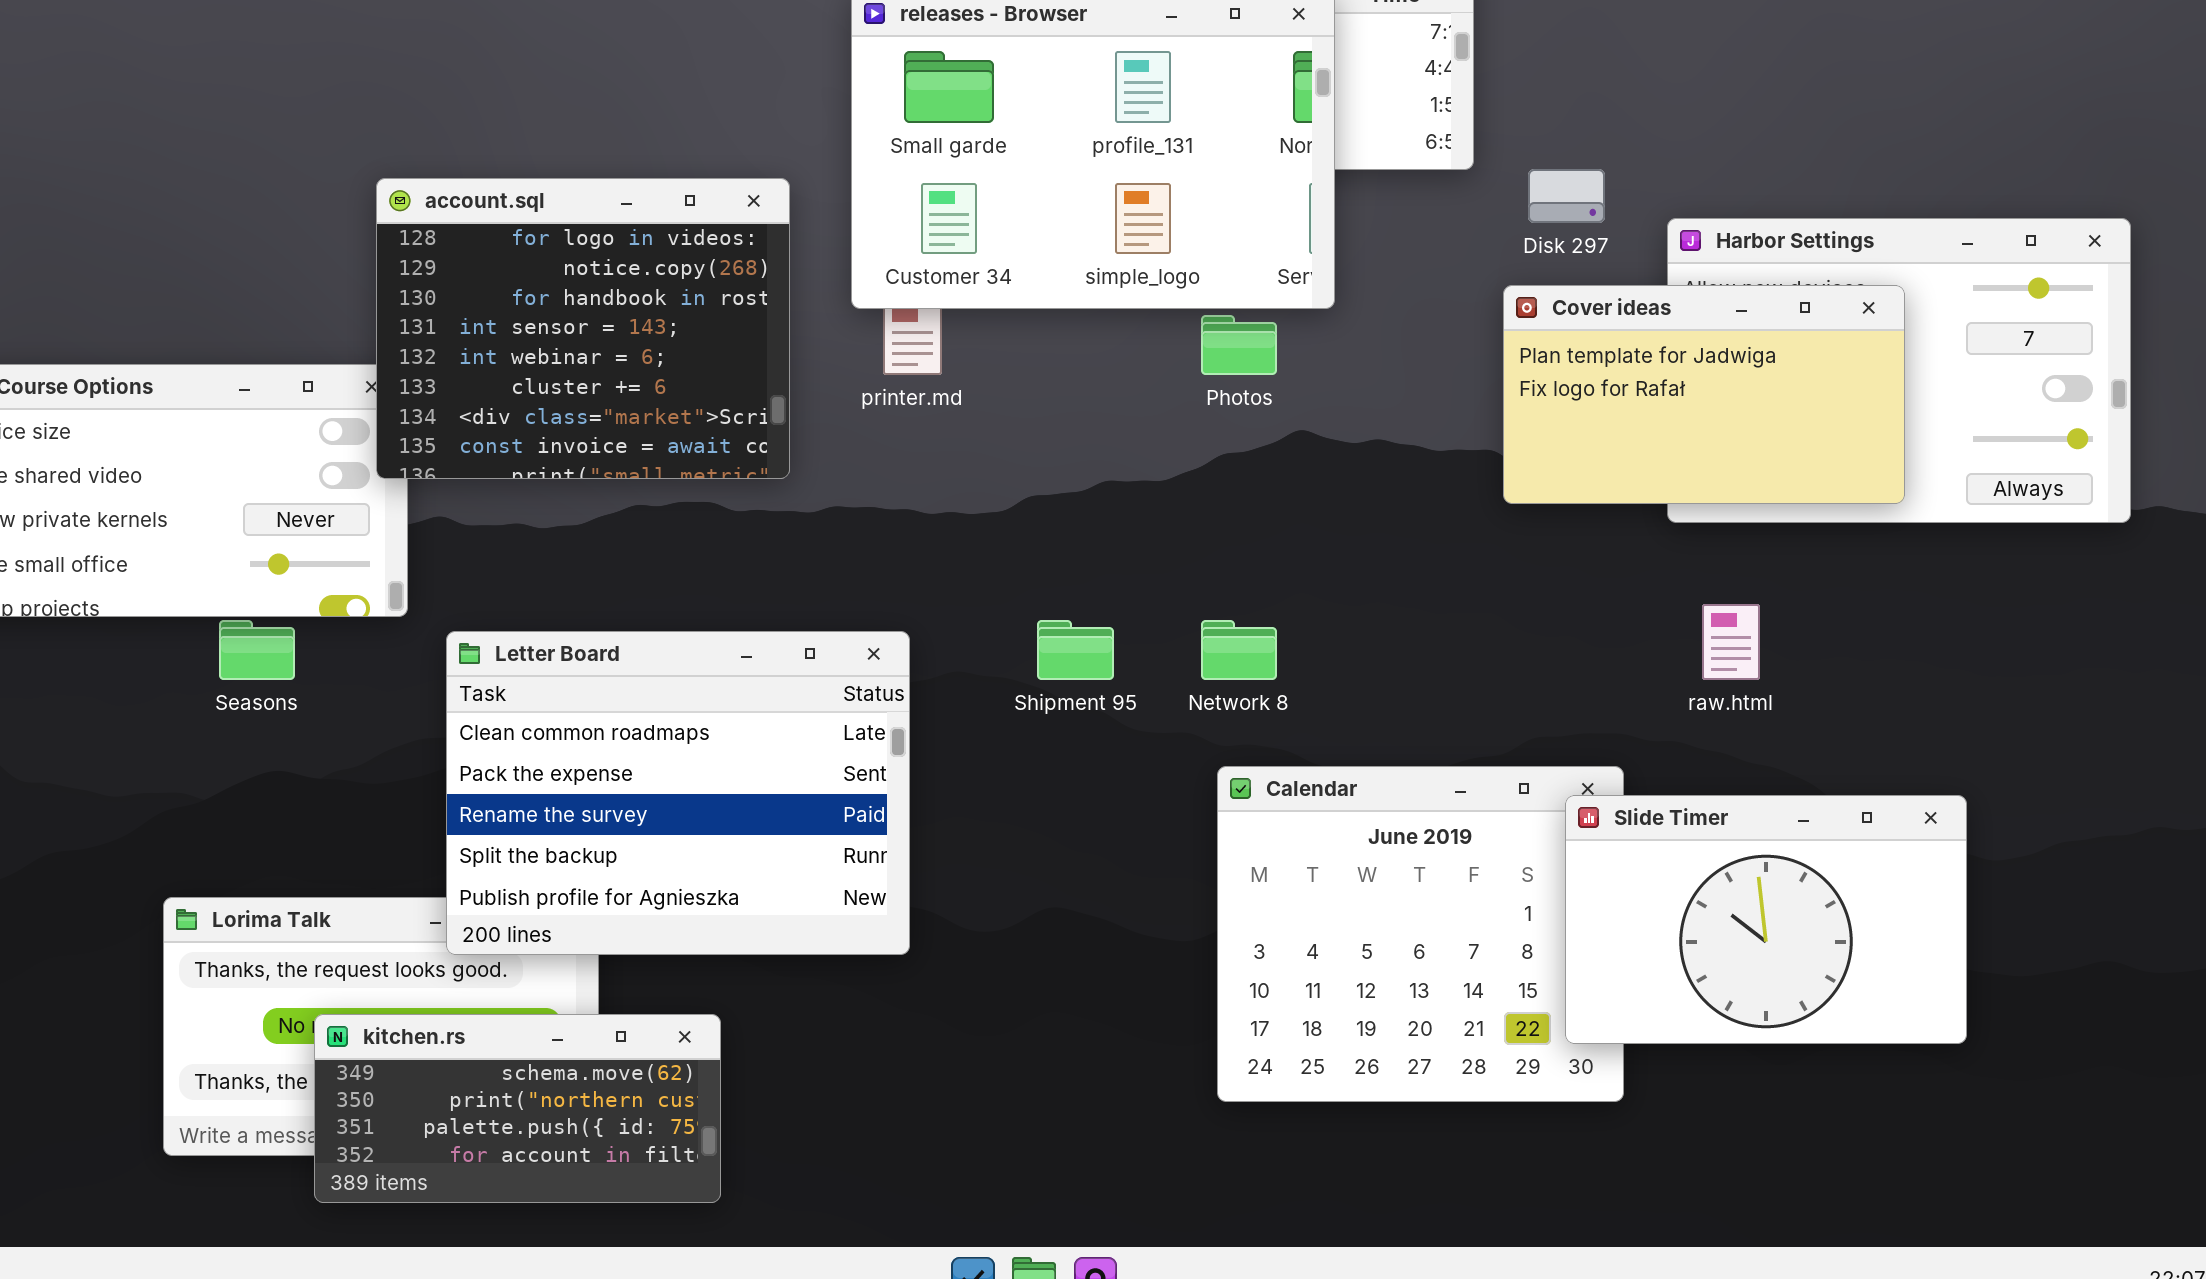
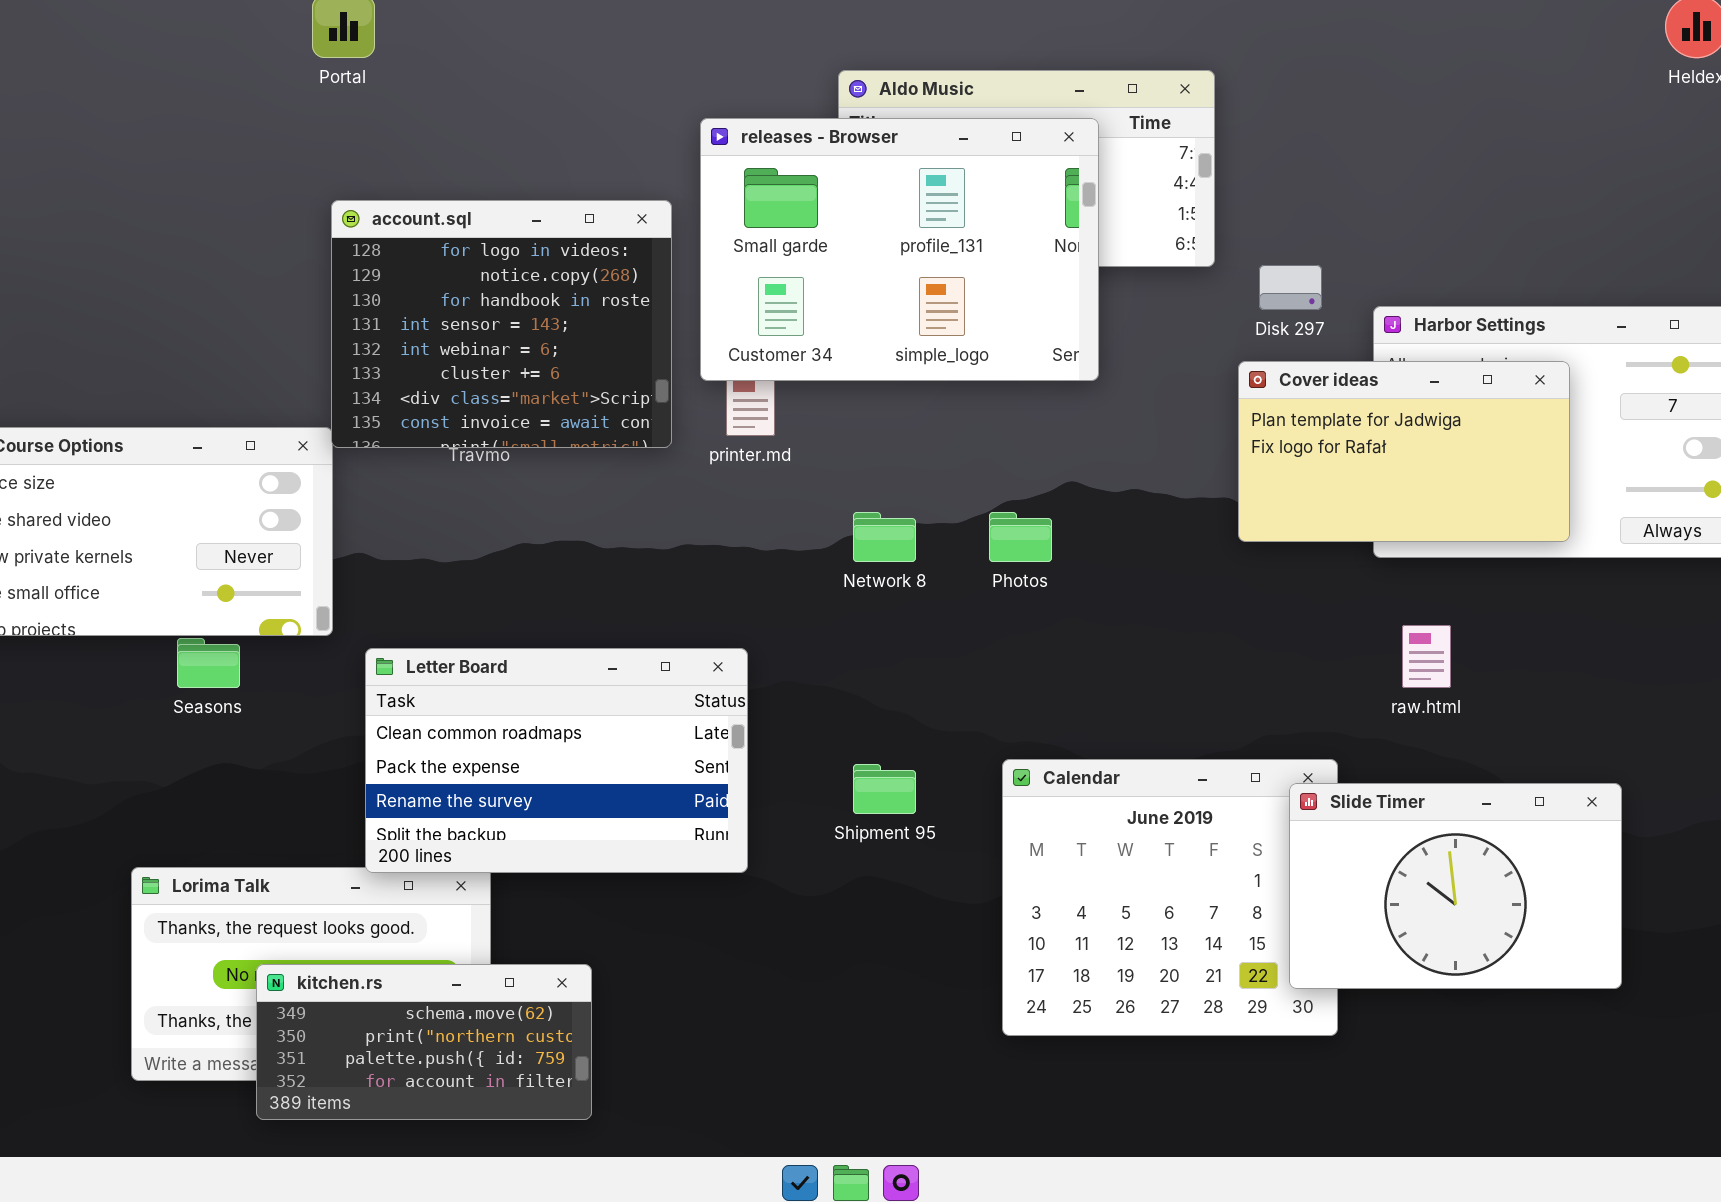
account.sql: [376,178,790,479] -> [331,200,672,448], moved
Photos: [1201,315,1277,375] -> [989,512,1052,562], moved
Shipment 95: [1037,620,1114,680] -> [853,764,916,814], moved
Network 8: [1201,620,1277,680] -> [853,512,916,562], moved
Letter Board: [446,631,910,955] -> [365,648,748,873], resized

